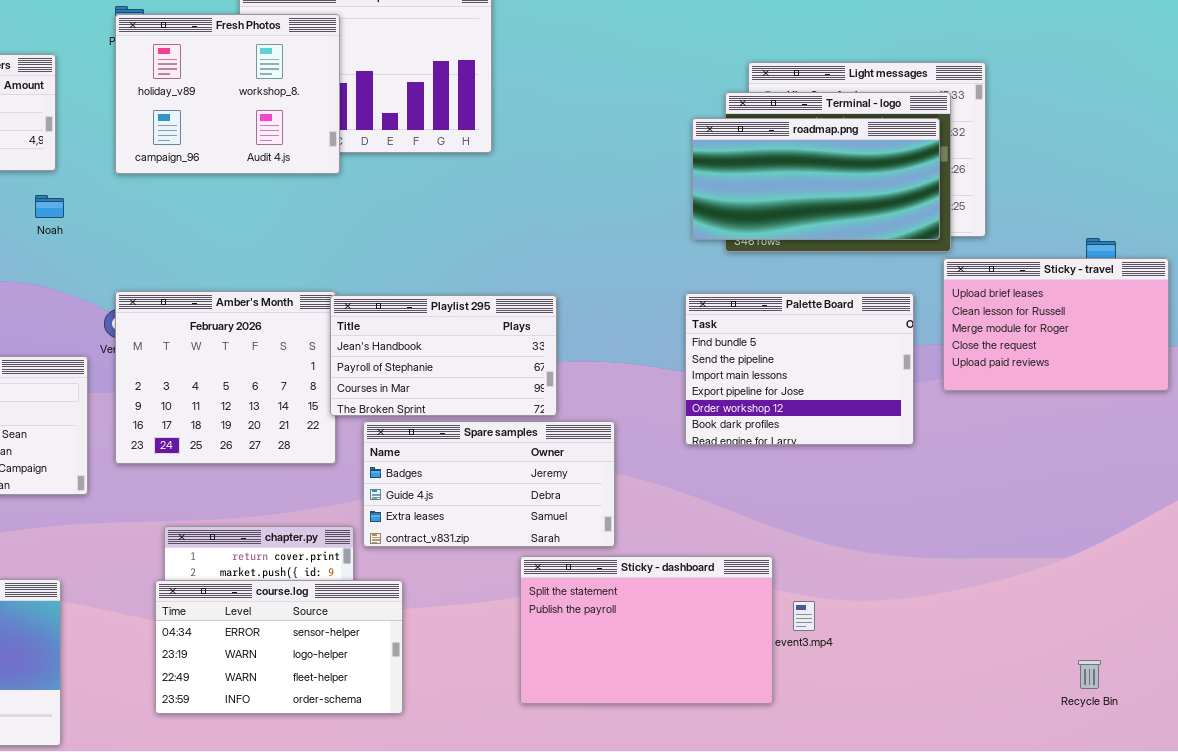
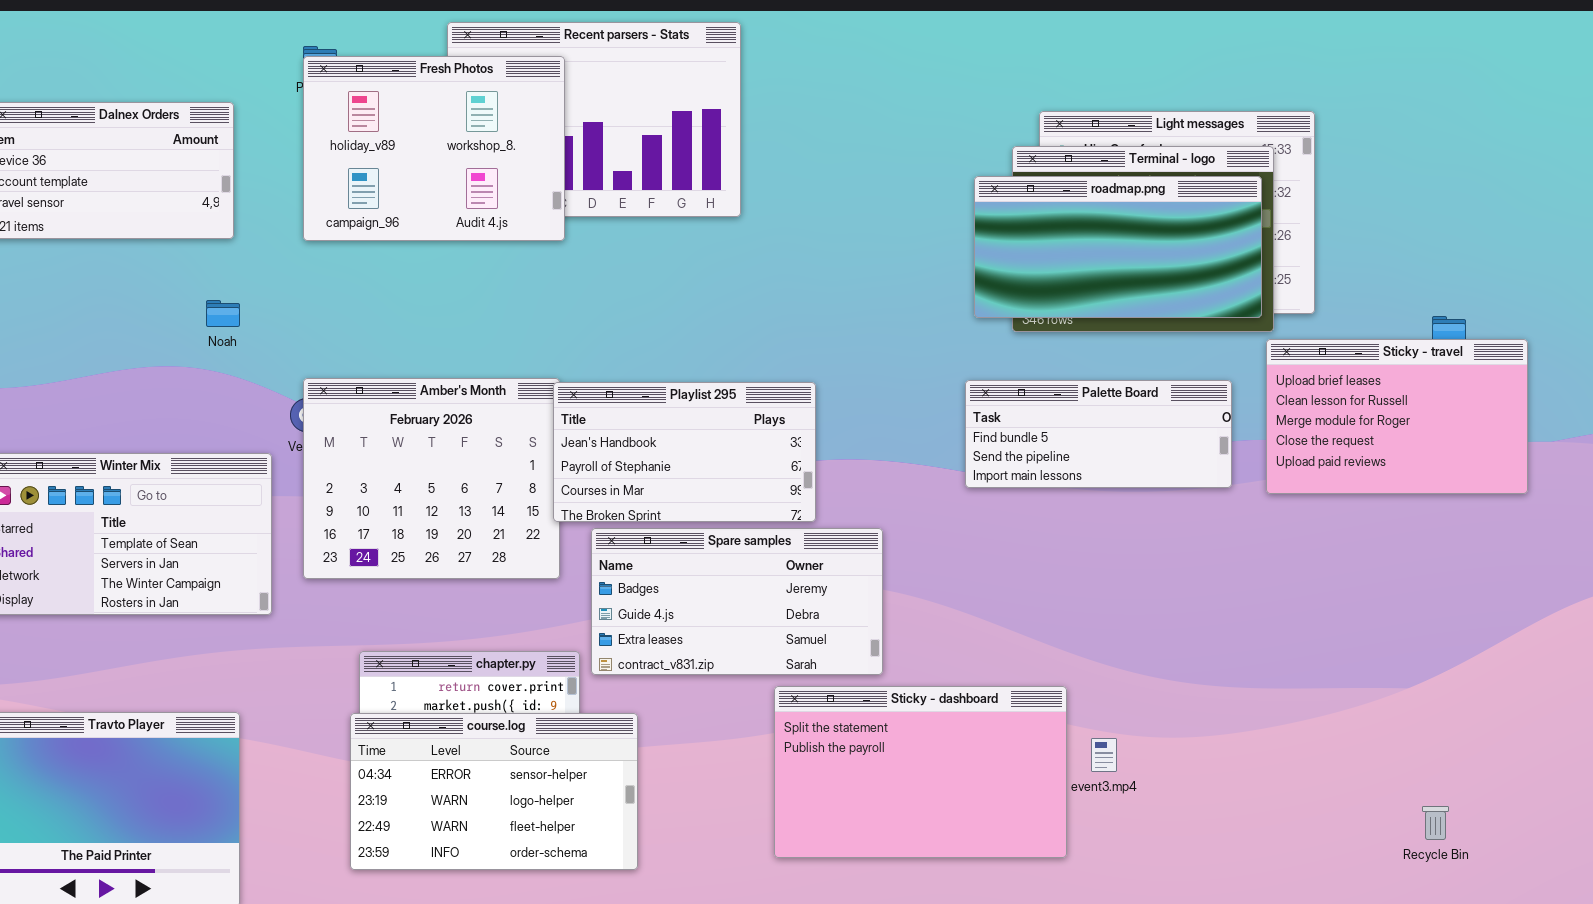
Noah: [35,195,64,218] -> [206,300,240,327], moved
Palette Board: [685,293,914,445] -> [965,380,1232,488], resized

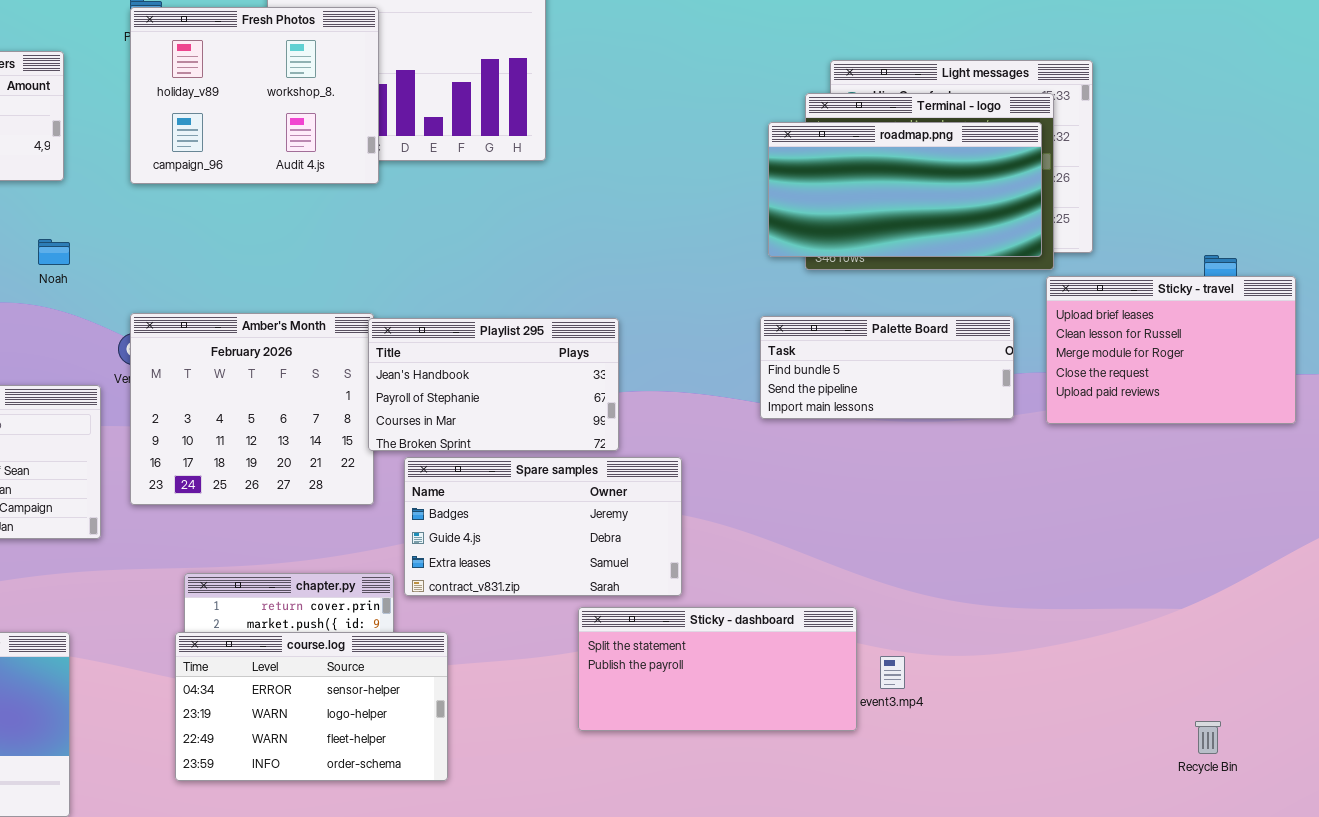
Sticky - dashboard: [774,686,1067,858] -> [578,607,857,731], resized

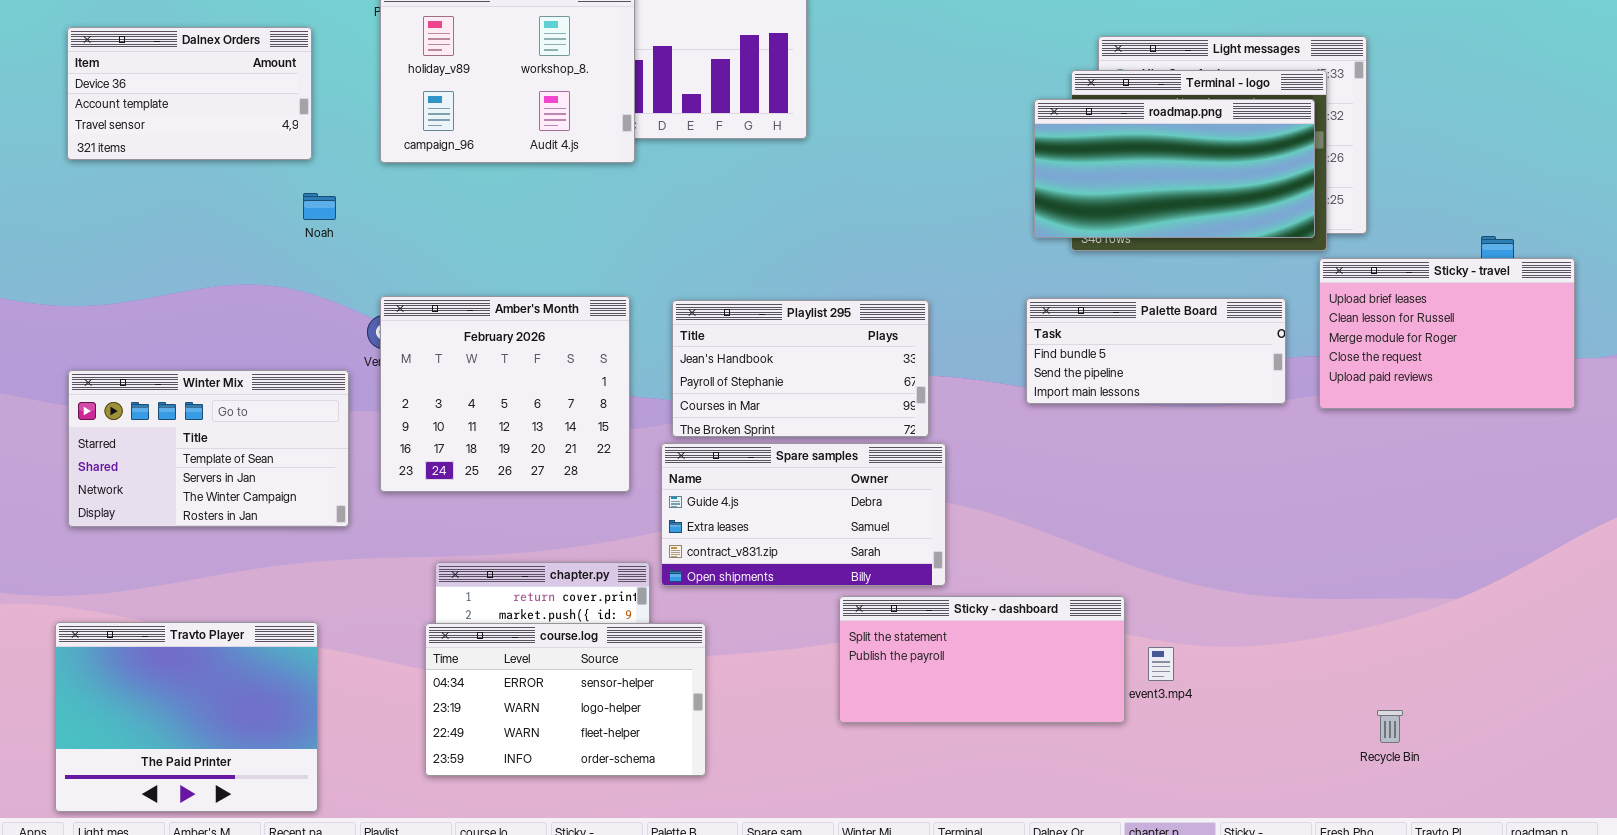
Noah: [38,239,70,265] -> [303,193,336,220], moved
Playlist 295: [368,318,619,451] -> [672,300,929,437], moved
Spare samples: [404,457,682,596] -> [661,443,946,586], scrolled down 1 row
Recycle Bin: [1195,721,1221,754] -> [1377,710,1403,743], moved

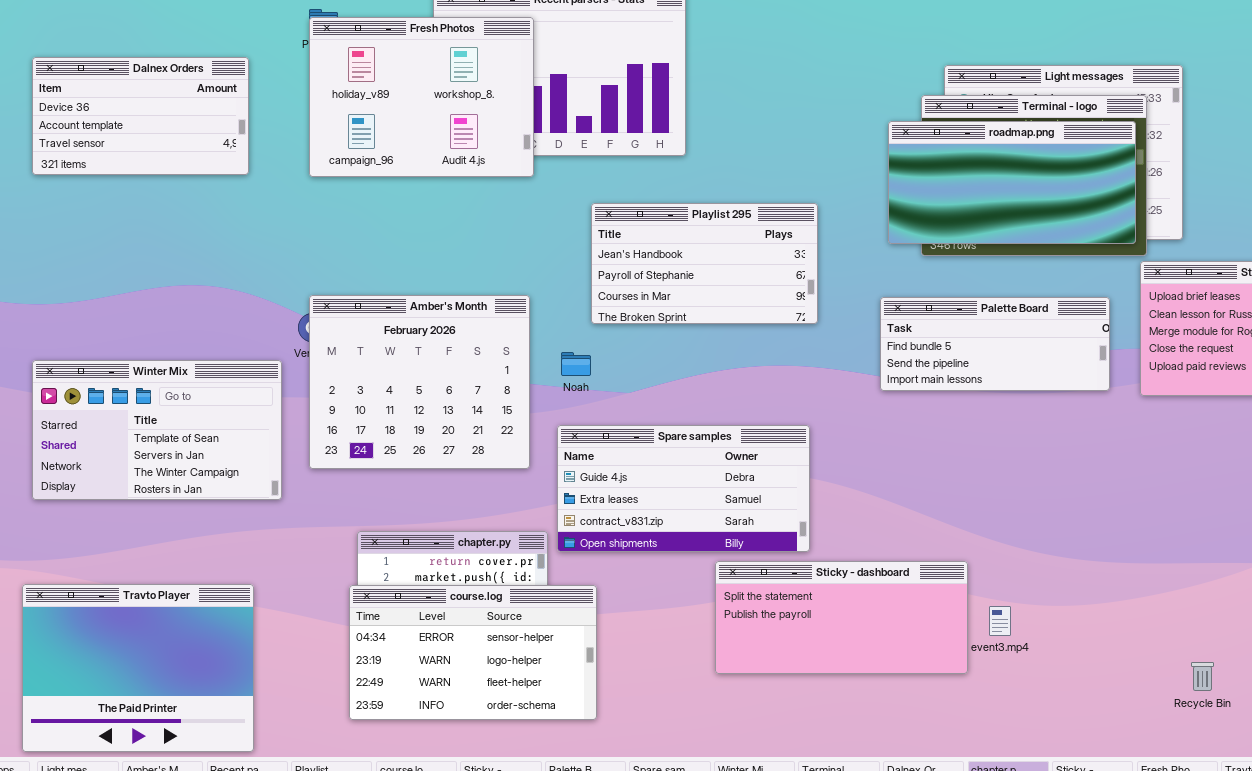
Noah: [303,193,336,220] -> [561,352,591,376], moved
Playlist 295: [672,300,929,437] -> [591,203,818,324], moved

